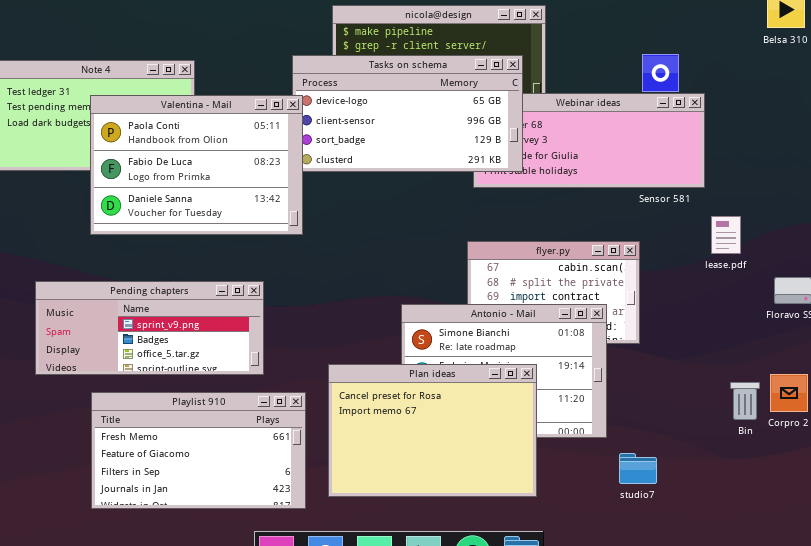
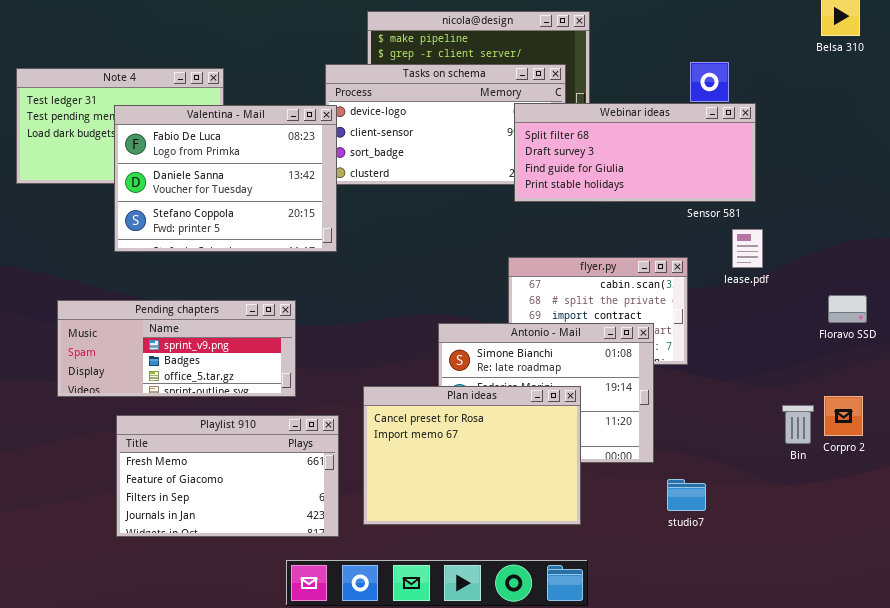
Webinar ideas: [473,93,705,188] -> [514,103,756,202], raised
Valentina - Mail: [90,95,303,235] -> [114,105,337,252], scrolled down 1 row
lease.pdf: [711,216,741,254] -> [732,229,763,268], moved

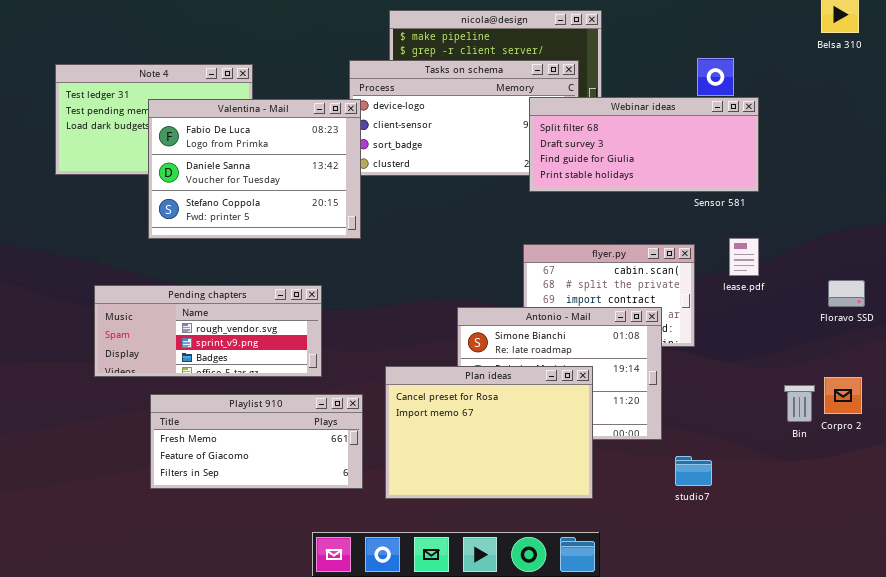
lease.pdf: [732,229,763,268] -> [729,238,759,276], moved
Pending chapters: [57,300,296,397] -> [94,285,322,377], scrolled up 1 row
Playlist 910: [116,415,339,537] -> [150,394,363,489], resized

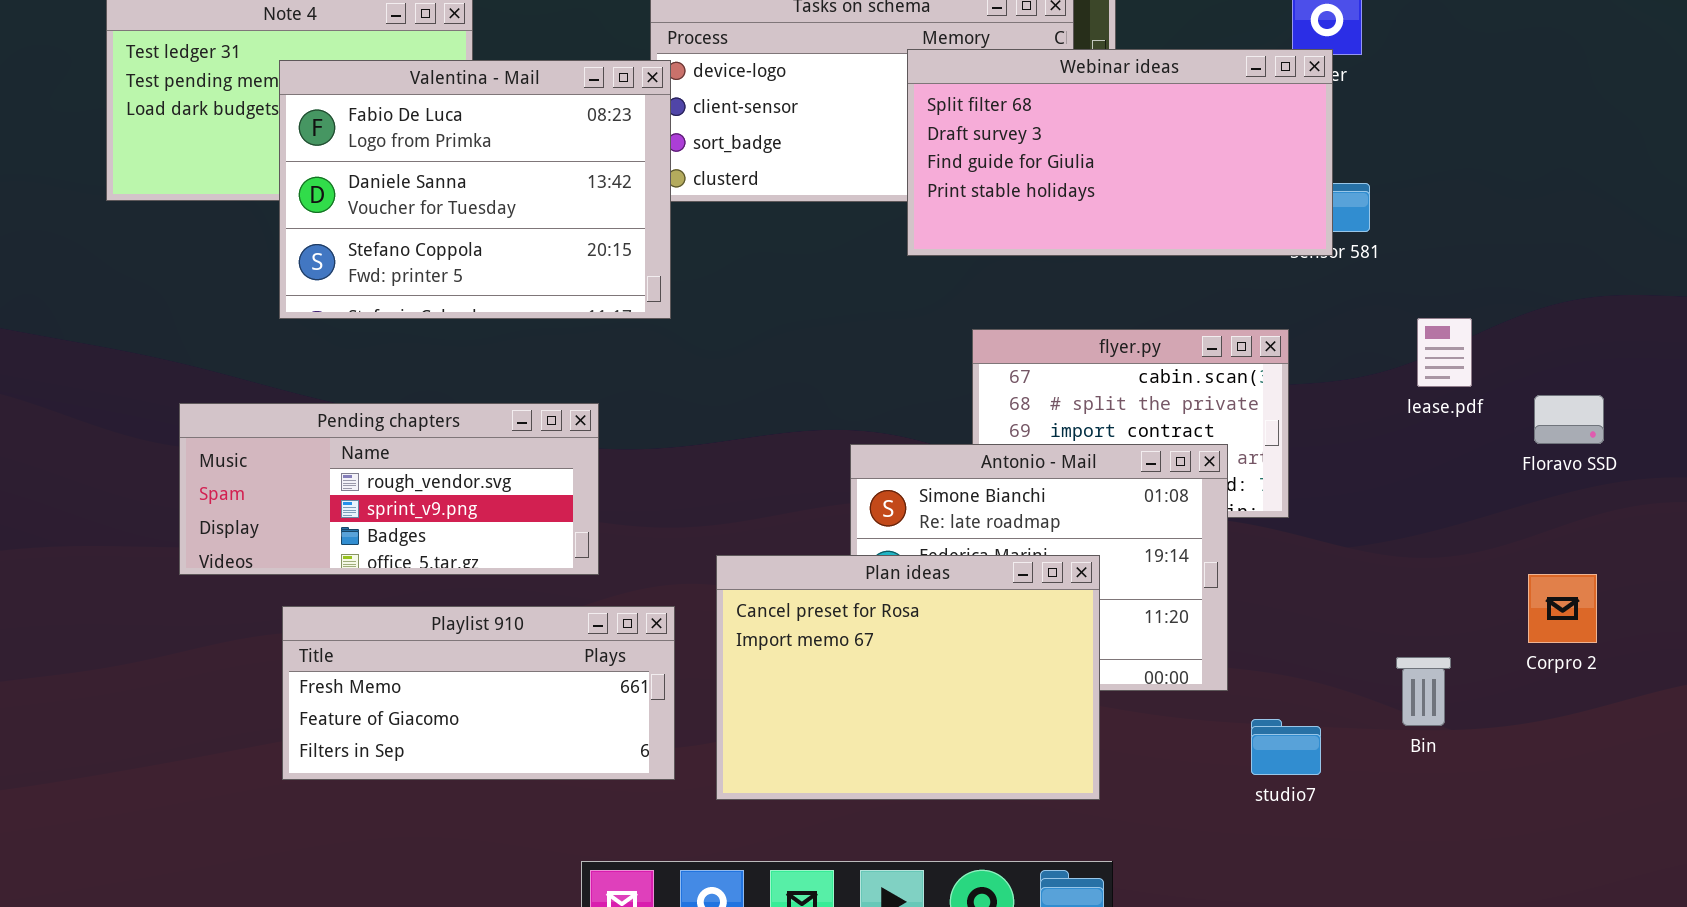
Webinar ideas: [529,97,759,192] -> [907,49,1333,256], moved, resized
lease.pdf: [729,238,759,276] -> [1417,318,1472,387], moved
Bin: [784,385,815,422] -> [1396,657,1451,726], moved

